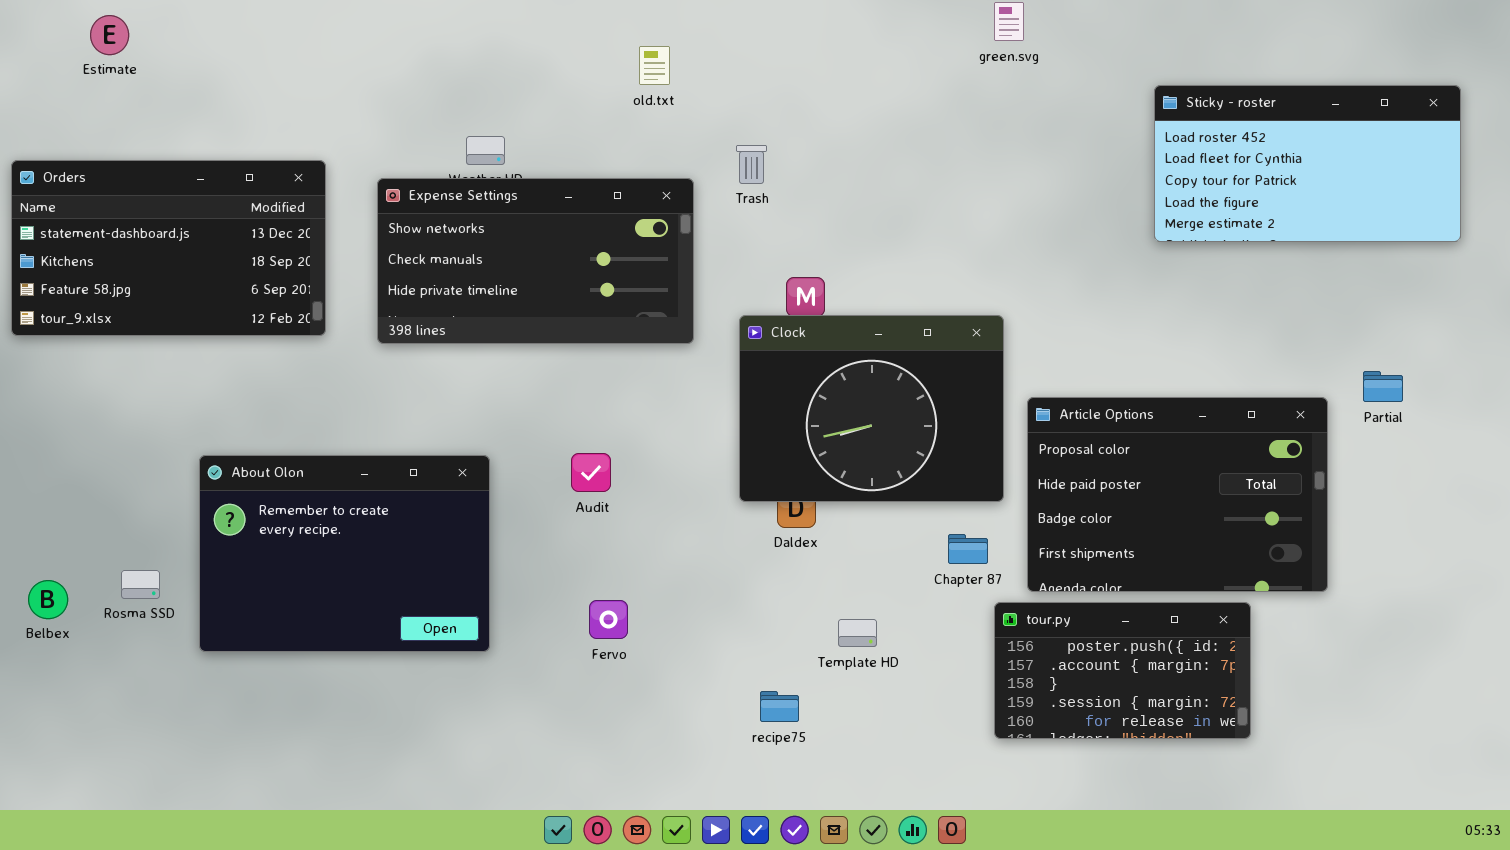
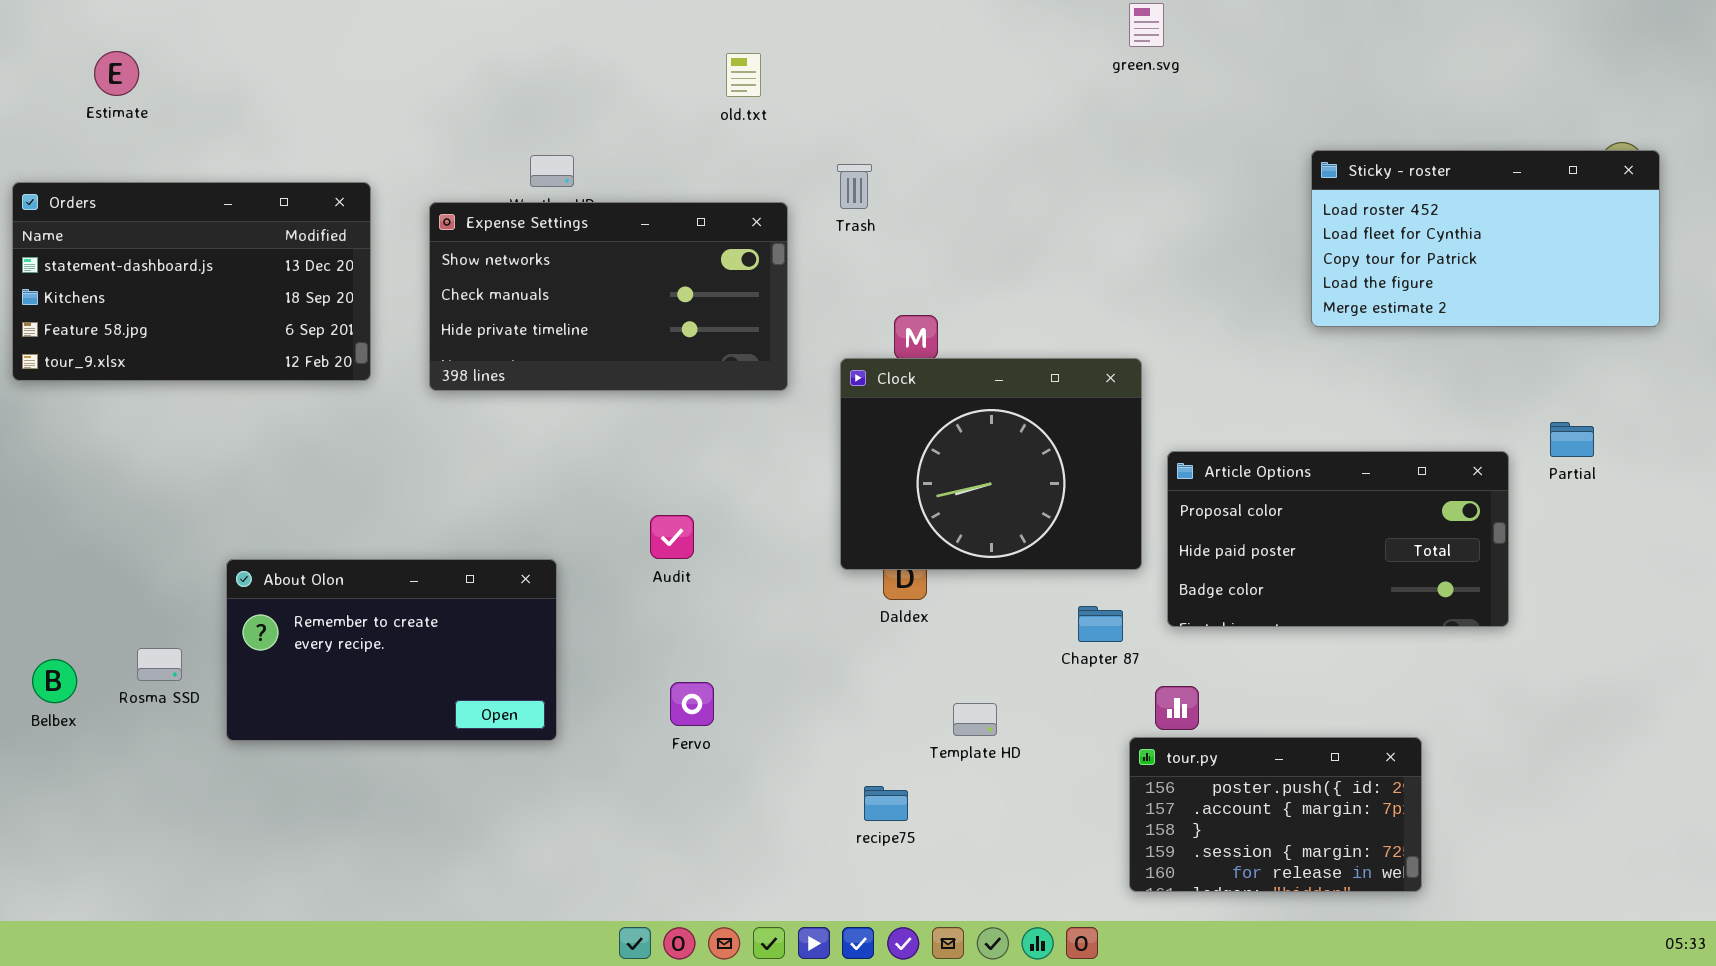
Estimate: [90,15,129,55] -> [94,51,139,96], moved
Sticky - roster: [1154,85,1461,242] -> [1311,150,1660,327], moved
Article Options: [1027,397,1328,592] -> [1167,451,1509,627], resized
About Olon: [199,455,490,652] -> [226,559,557,741], resized
tour.py: [994,602,1251,739] -> [1129,737,1422,892], moved

